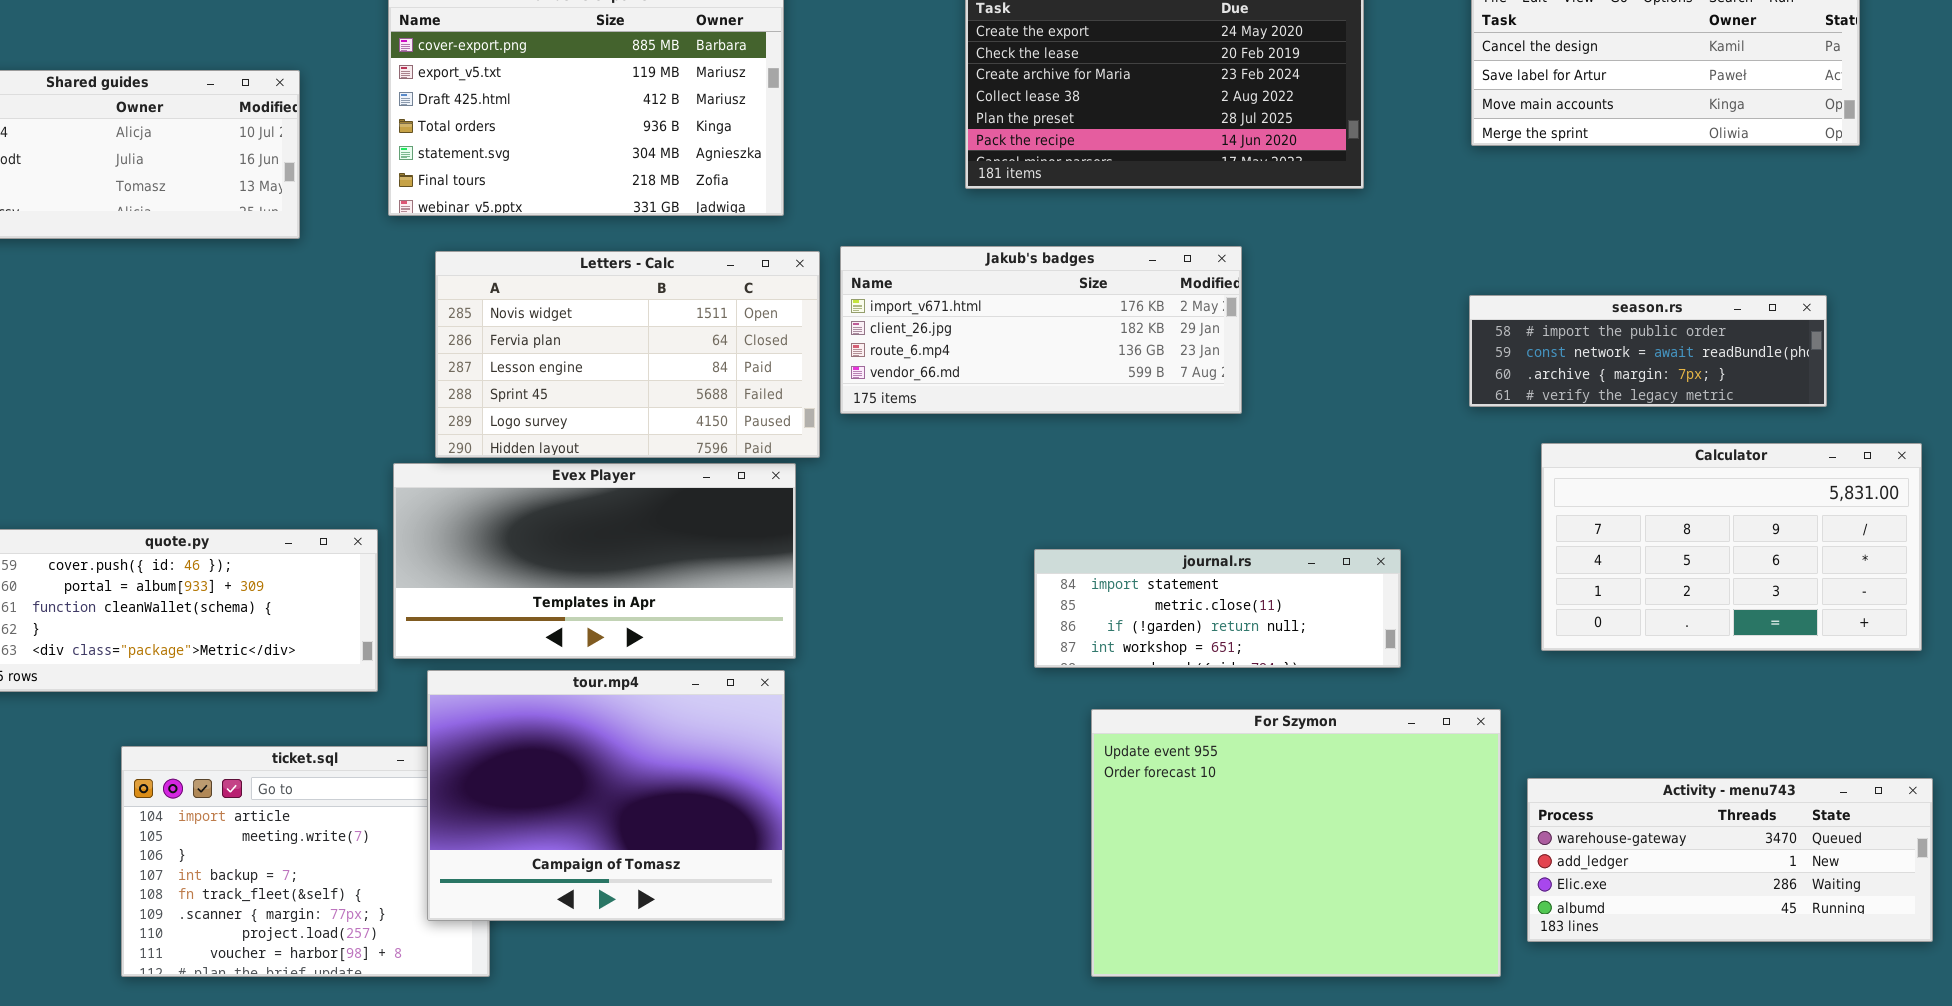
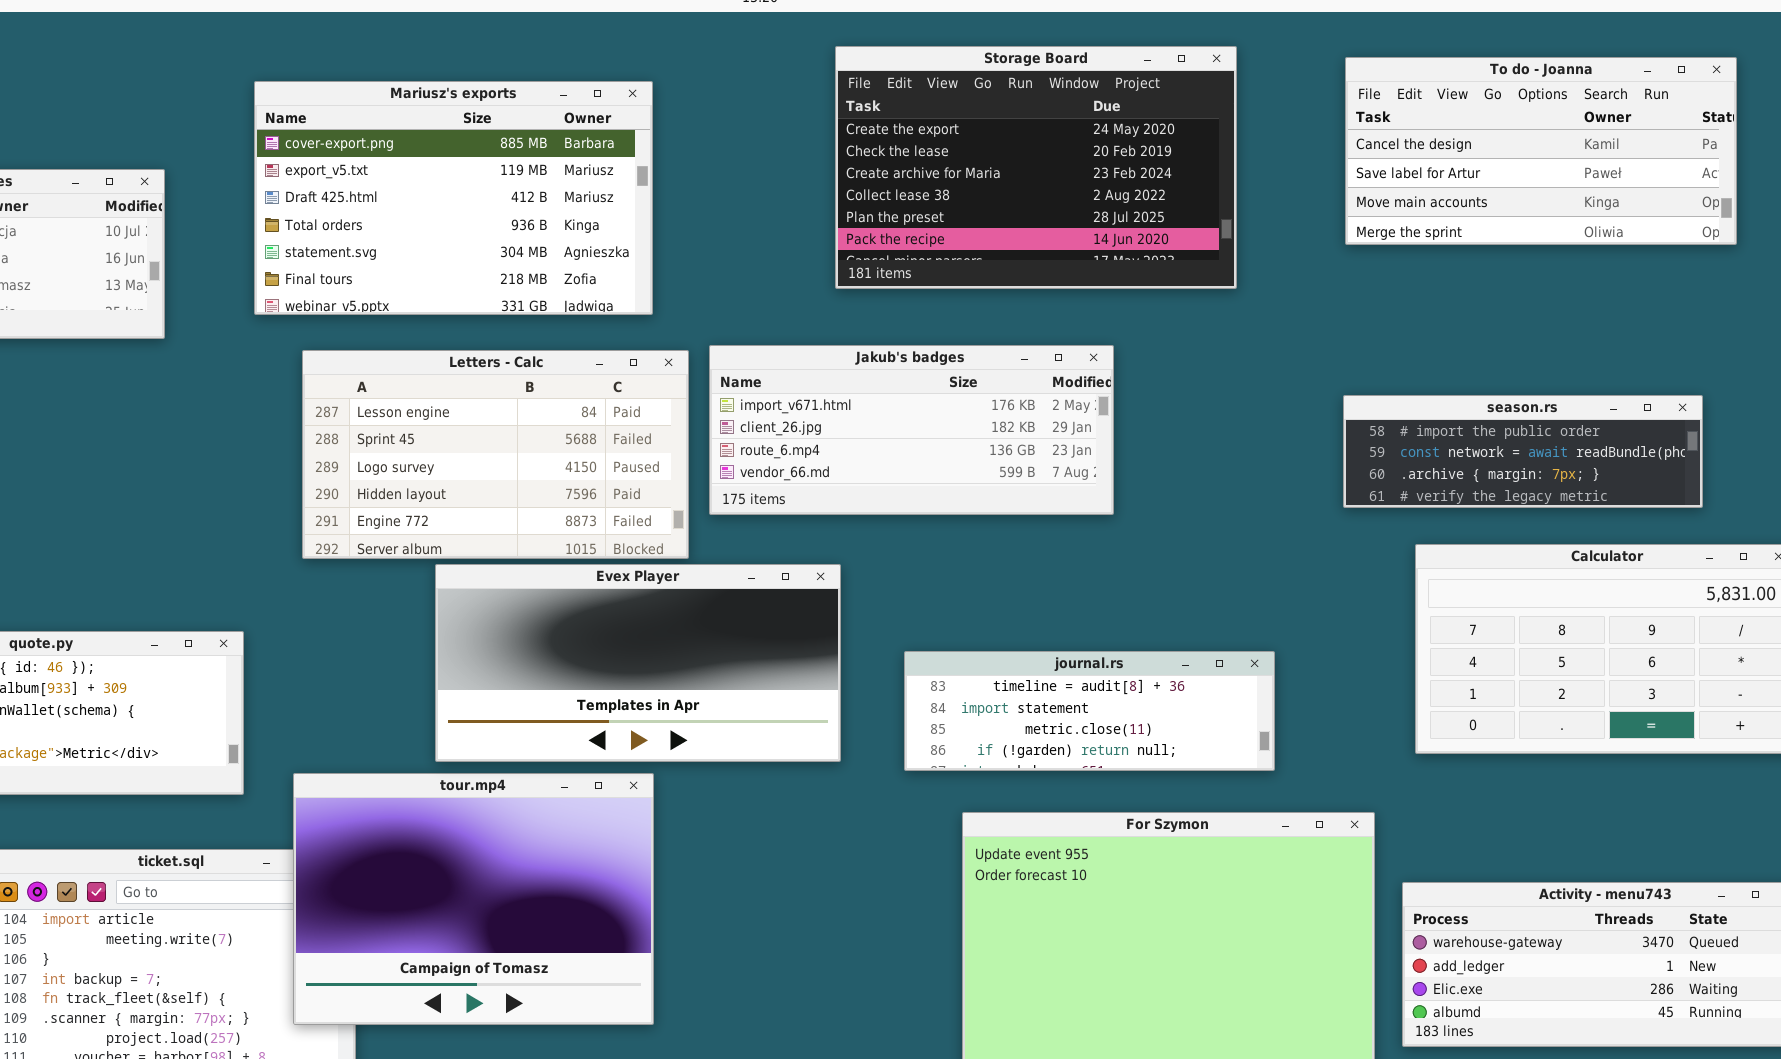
Letters - Calc: [435,251,820,458] -> [302,350,689,559], scrolled down 2 rows
Evex Player: [393,463,796,659] -> [435,564,841,762], moved
journal.rs: [1034,549,1401,668] -> [904,651,1275,771], scrolled up 1 row

